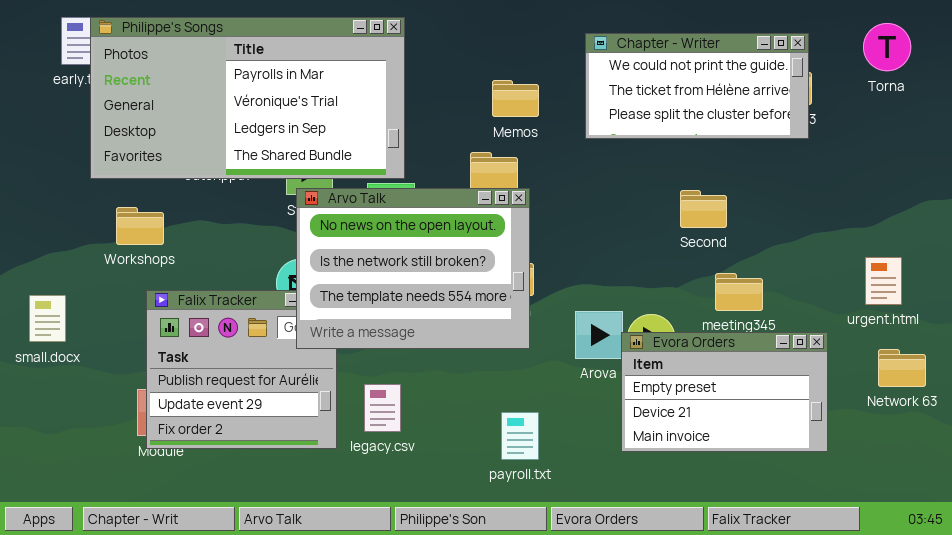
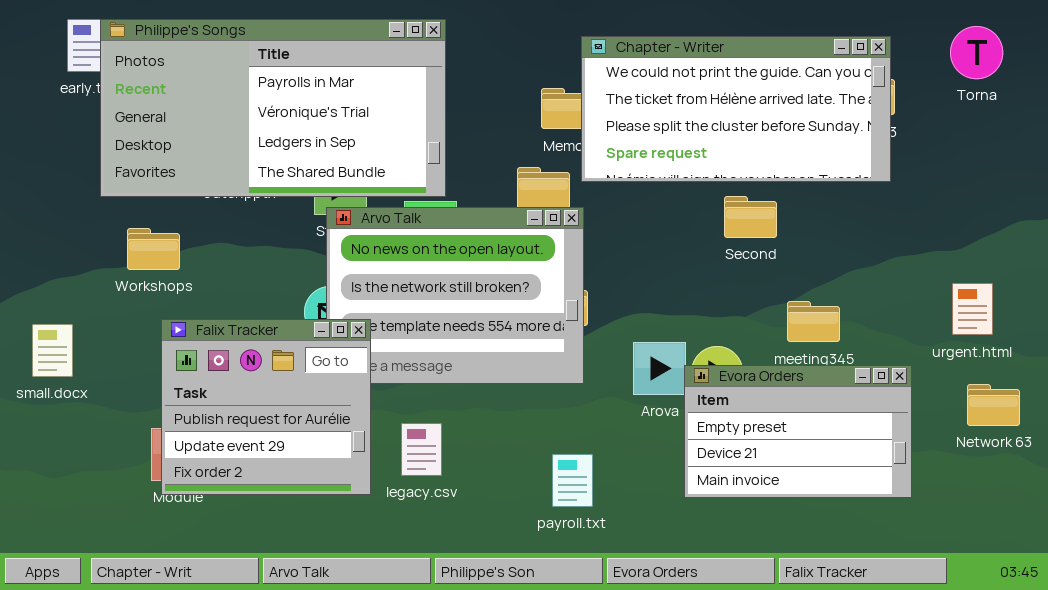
Chapter - Writer: [585,33,809,139] -> [581,36,891,182], resized
Second: [680,190,727,228] -> [724,196,777,238], moved
Falix Tracker: [146,290,337,449] -> [161,319,371,495], raised

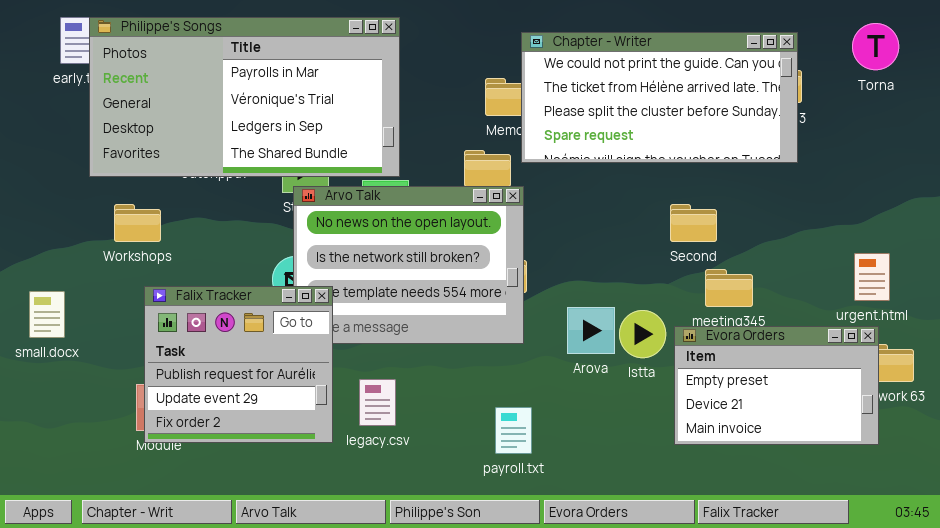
Second: [724,196,777,238] -> [670,204,717,242], moved
Evora Orders: [684,365,912,498] -> [674,326,879,445], moved

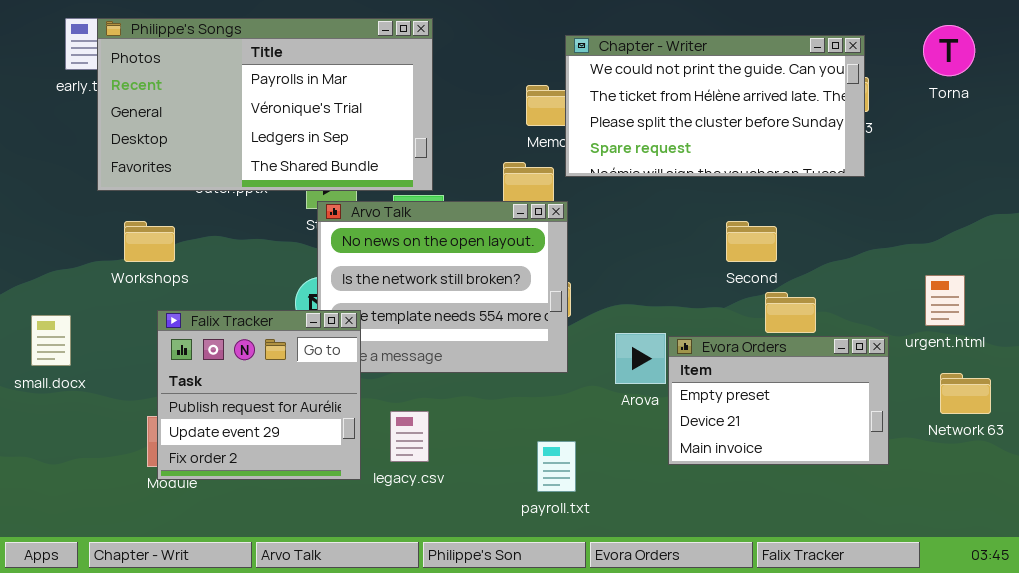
Evora Orders: [674,326,879,445] -> [668,336,889,465], moved

